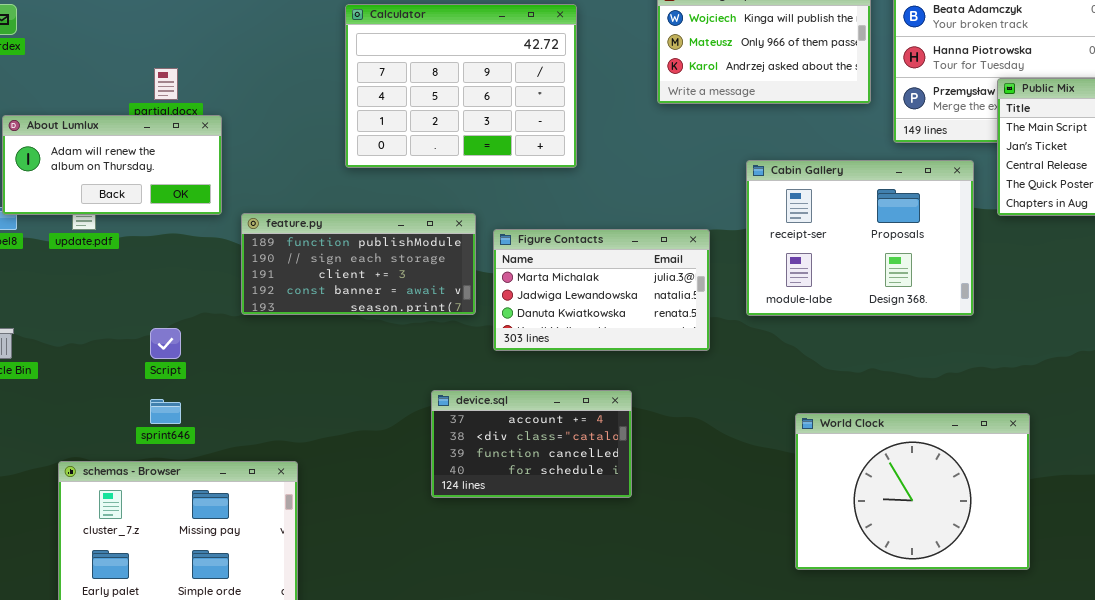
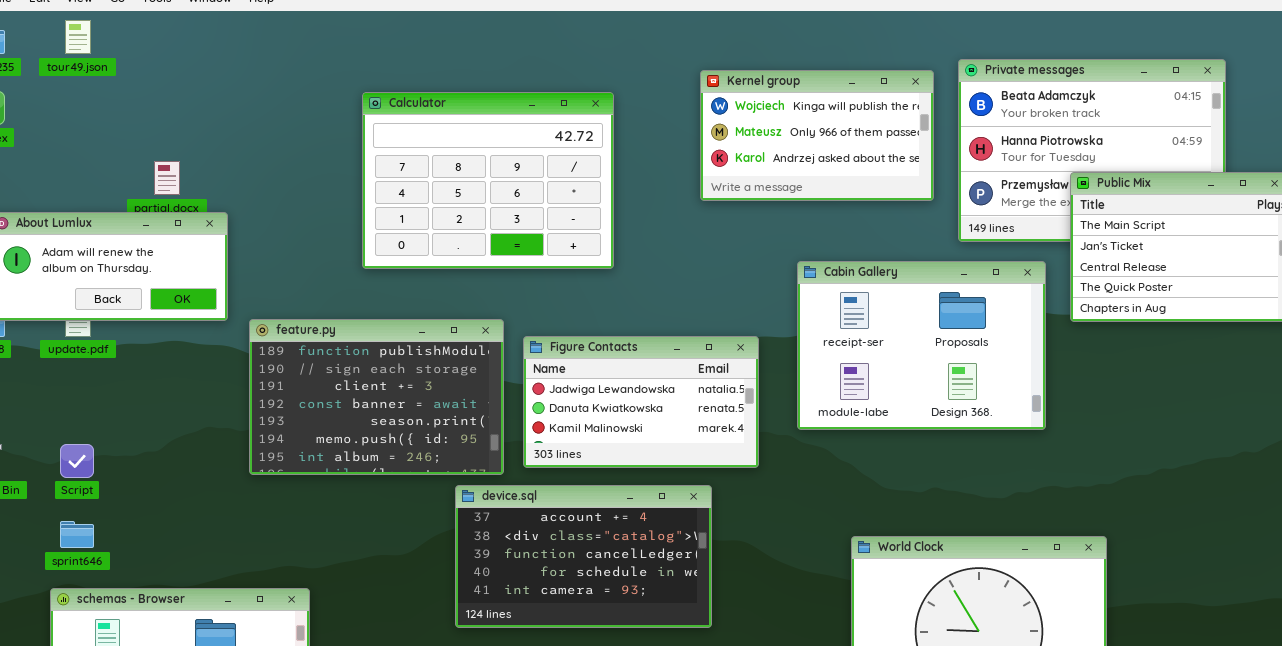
feature.py: [241,213,476,315] -> [249,319,504,475], resized
Figure Contacts: [493,229,710,351] -> [523,336,759,468], scrolled down 1 row
Script: [150,328,181,359] -> [60,444,94,478], moved
device.sql: [431,390,632,498] -> [455,485,712,628], resized
sprint646: [150,399,181,424] -> [60,521,94,548], moved

